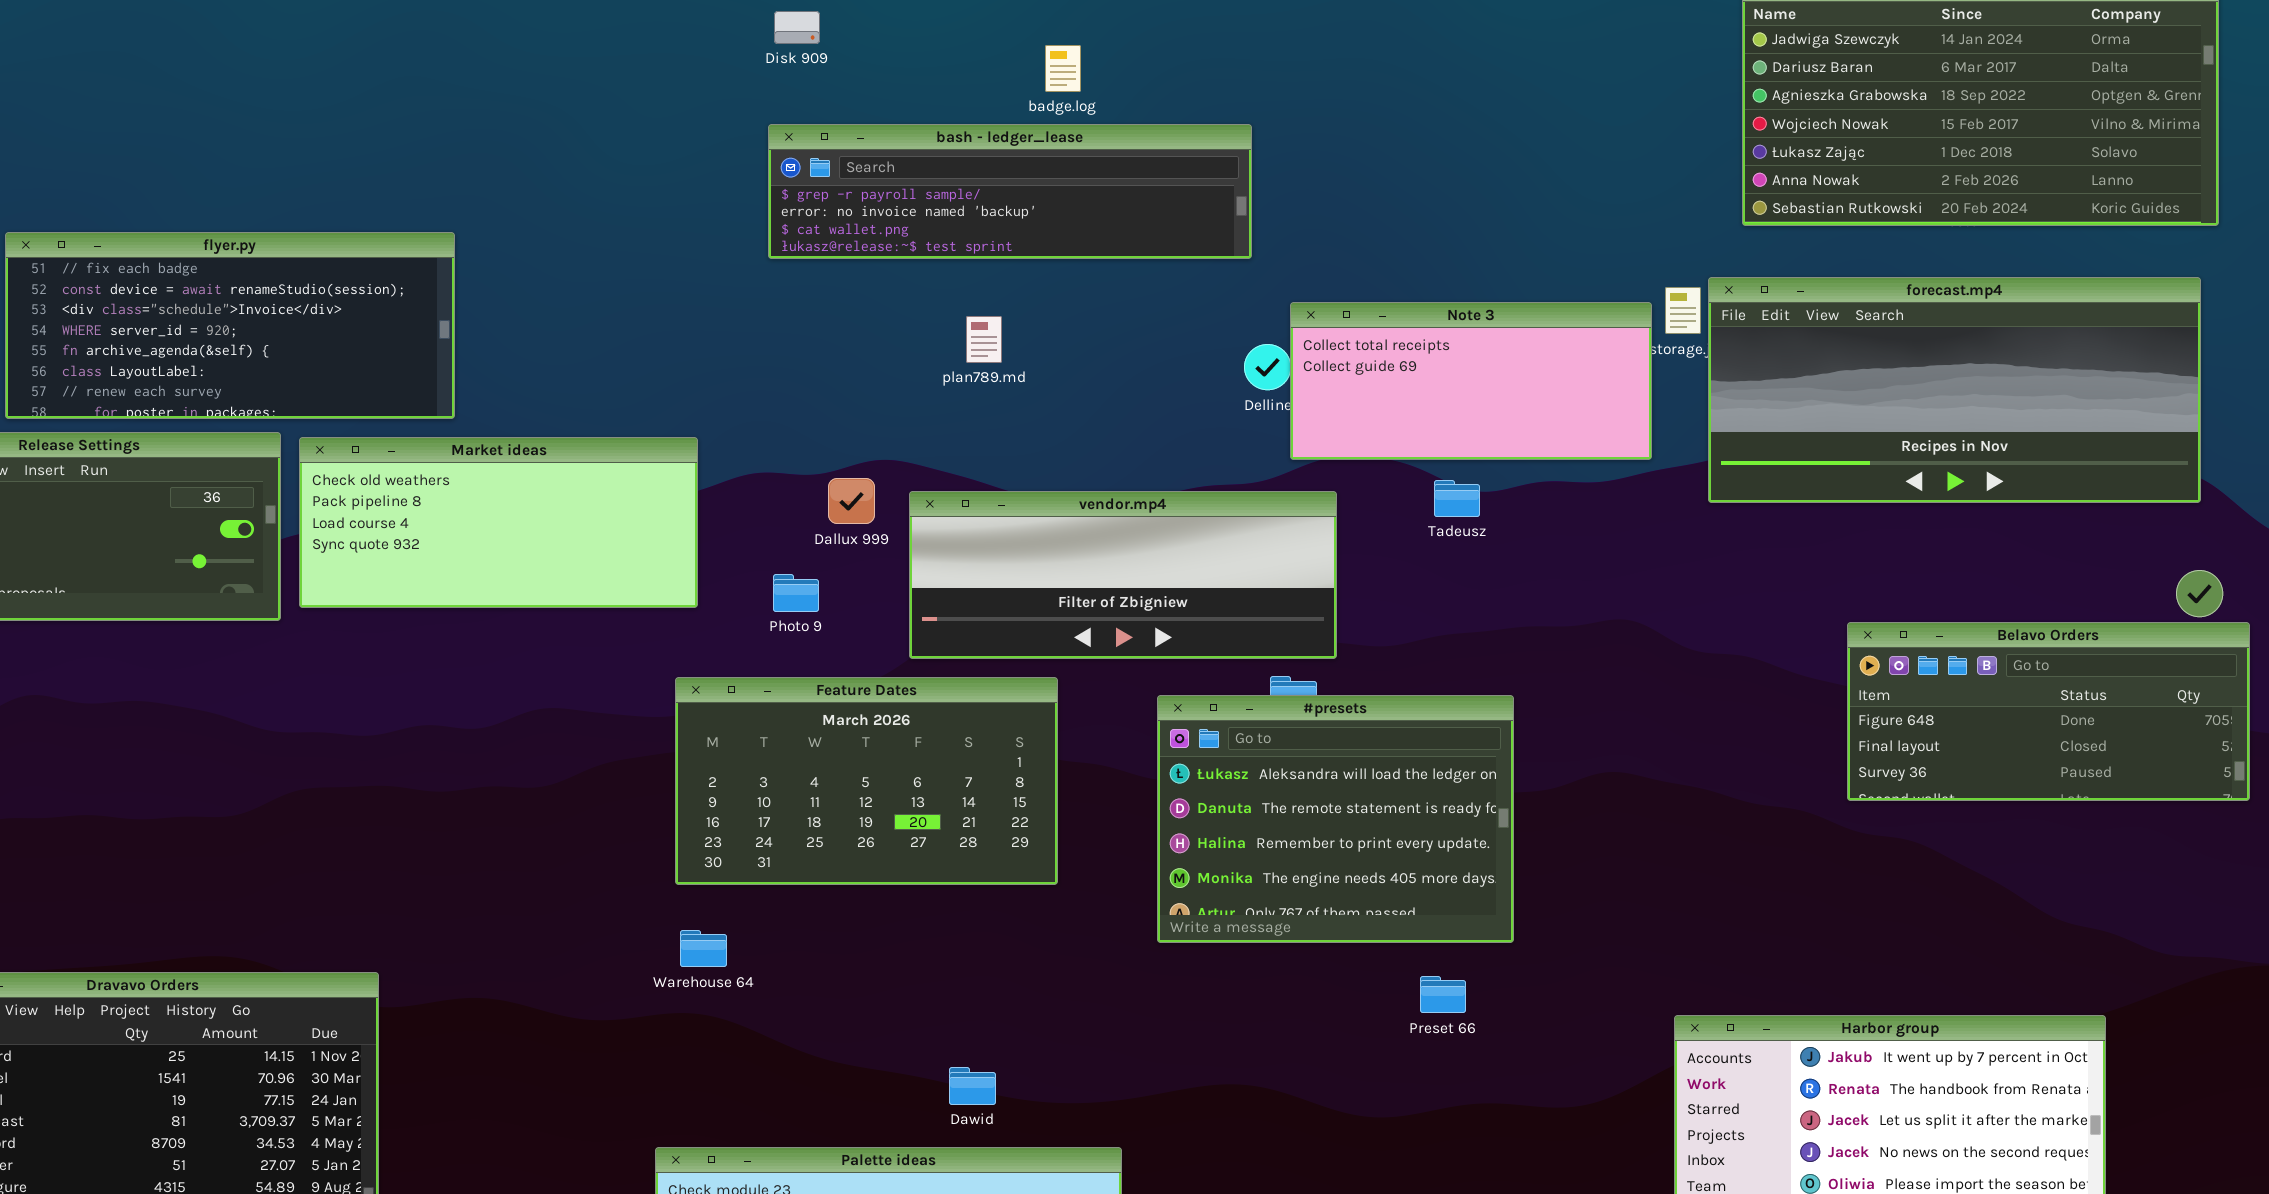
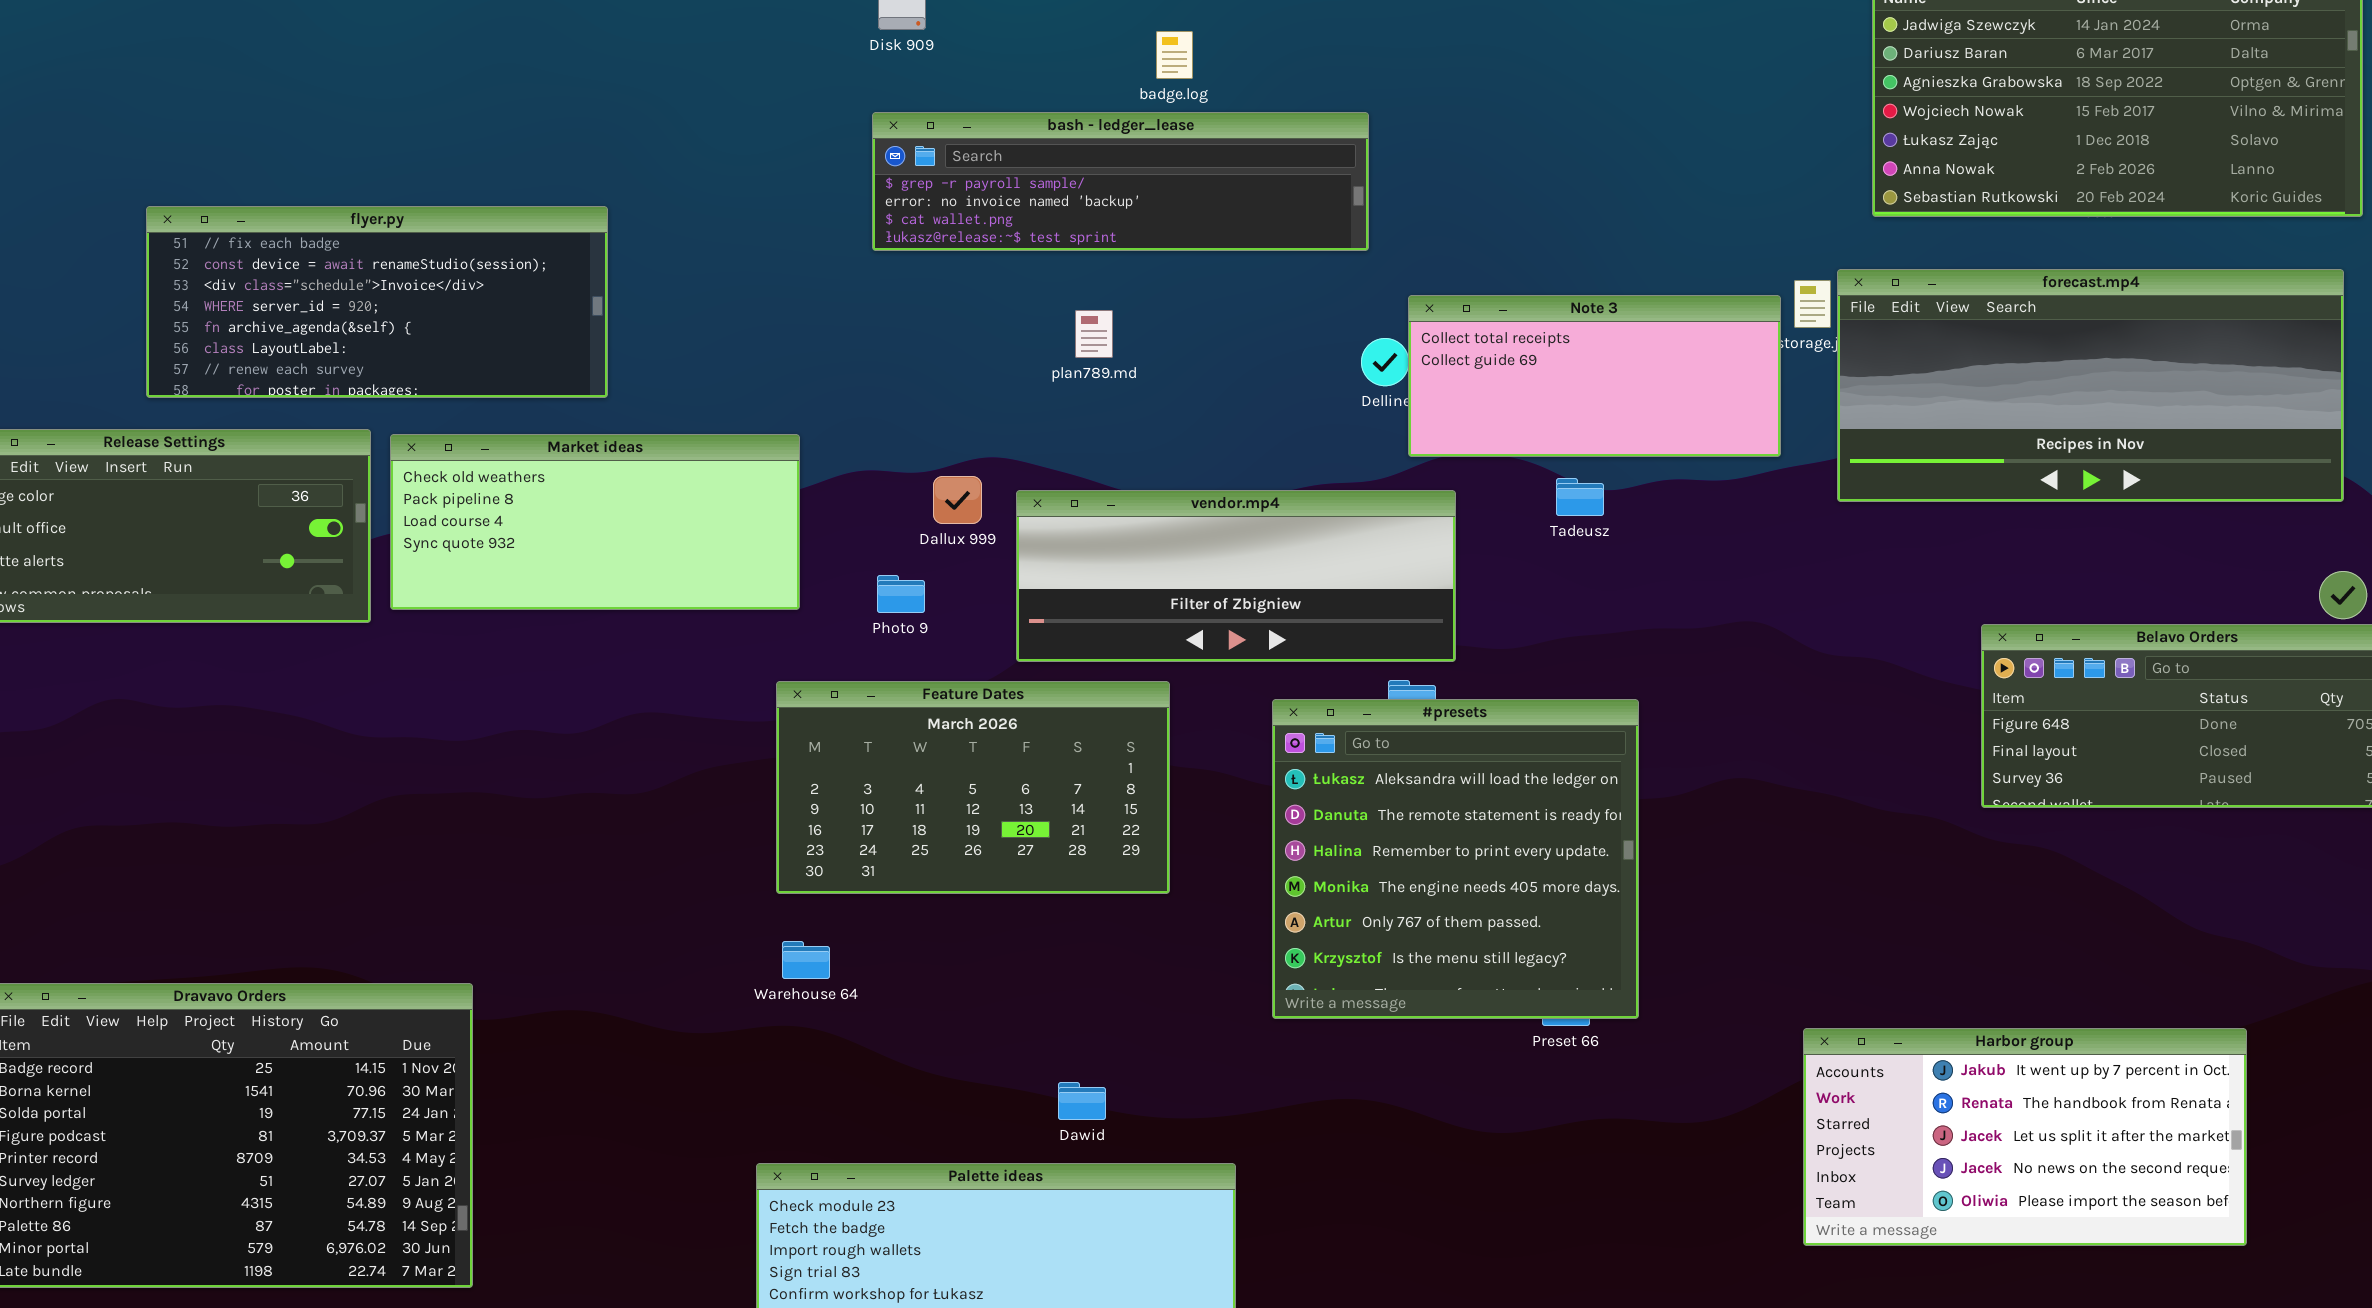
flyer.py: [5,232,455,419] -> [146,206,608,398], moved
#presets: [1157,695,1514,943] -> [1272,699,1639,1019], resized

